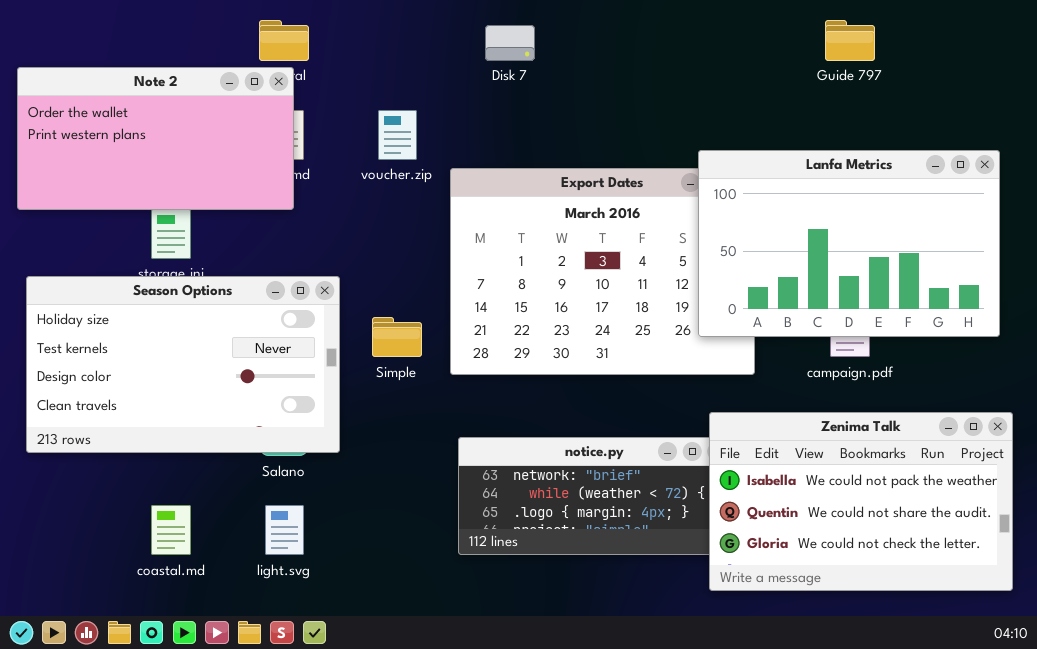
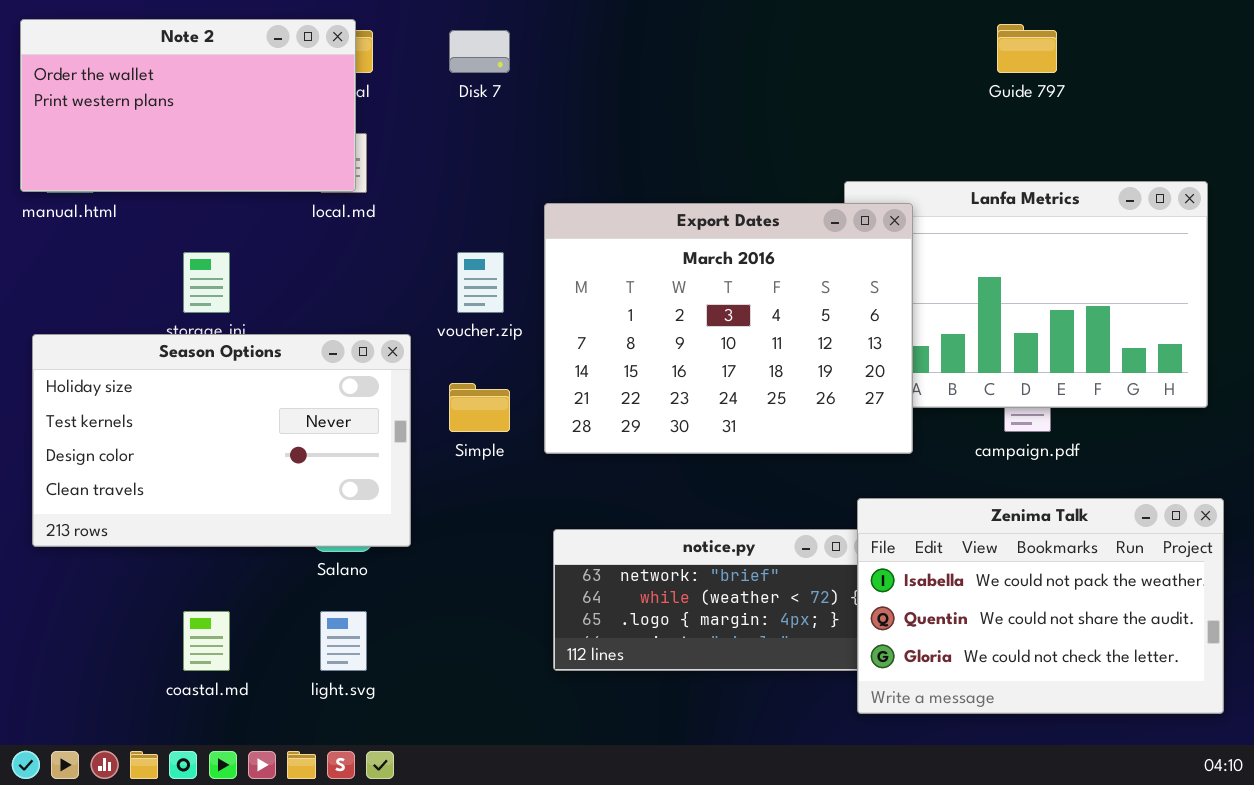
Disk 7: [485,25,535,61] -> [449,30,510,73], moved
Note 2: [17,67,294,210] -> [20,19,356,192], moved
voucher.zip: [378,110,417,160] -> [457,252,504,313], moved
Export Dates: [450,168,755,375] -> [544,203,913,454], raised

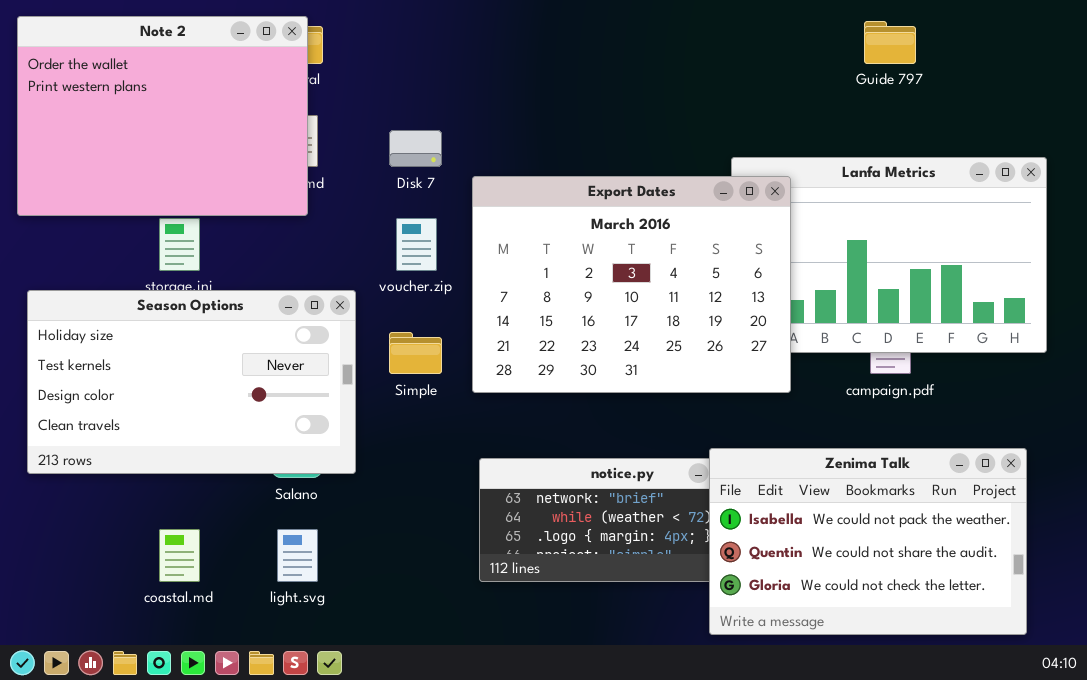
Note 2: [20,19,356,192] -> [17,16,308,216], resized
Disk 7: [449,30,510,73] -> [389,130,442,167], moved
Zenima Talk: [857,498,1224,714] -> [709,448,1027,635], moved

